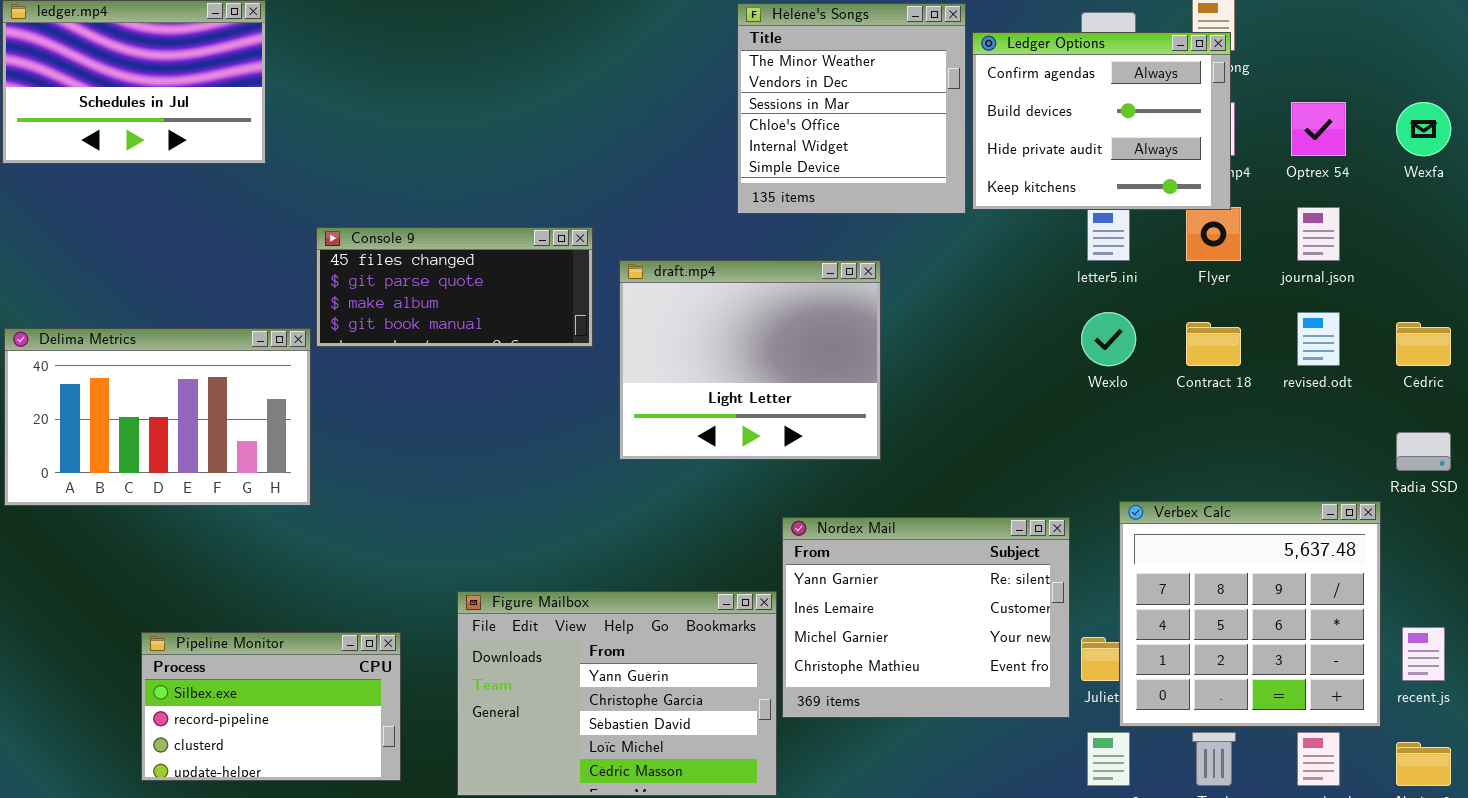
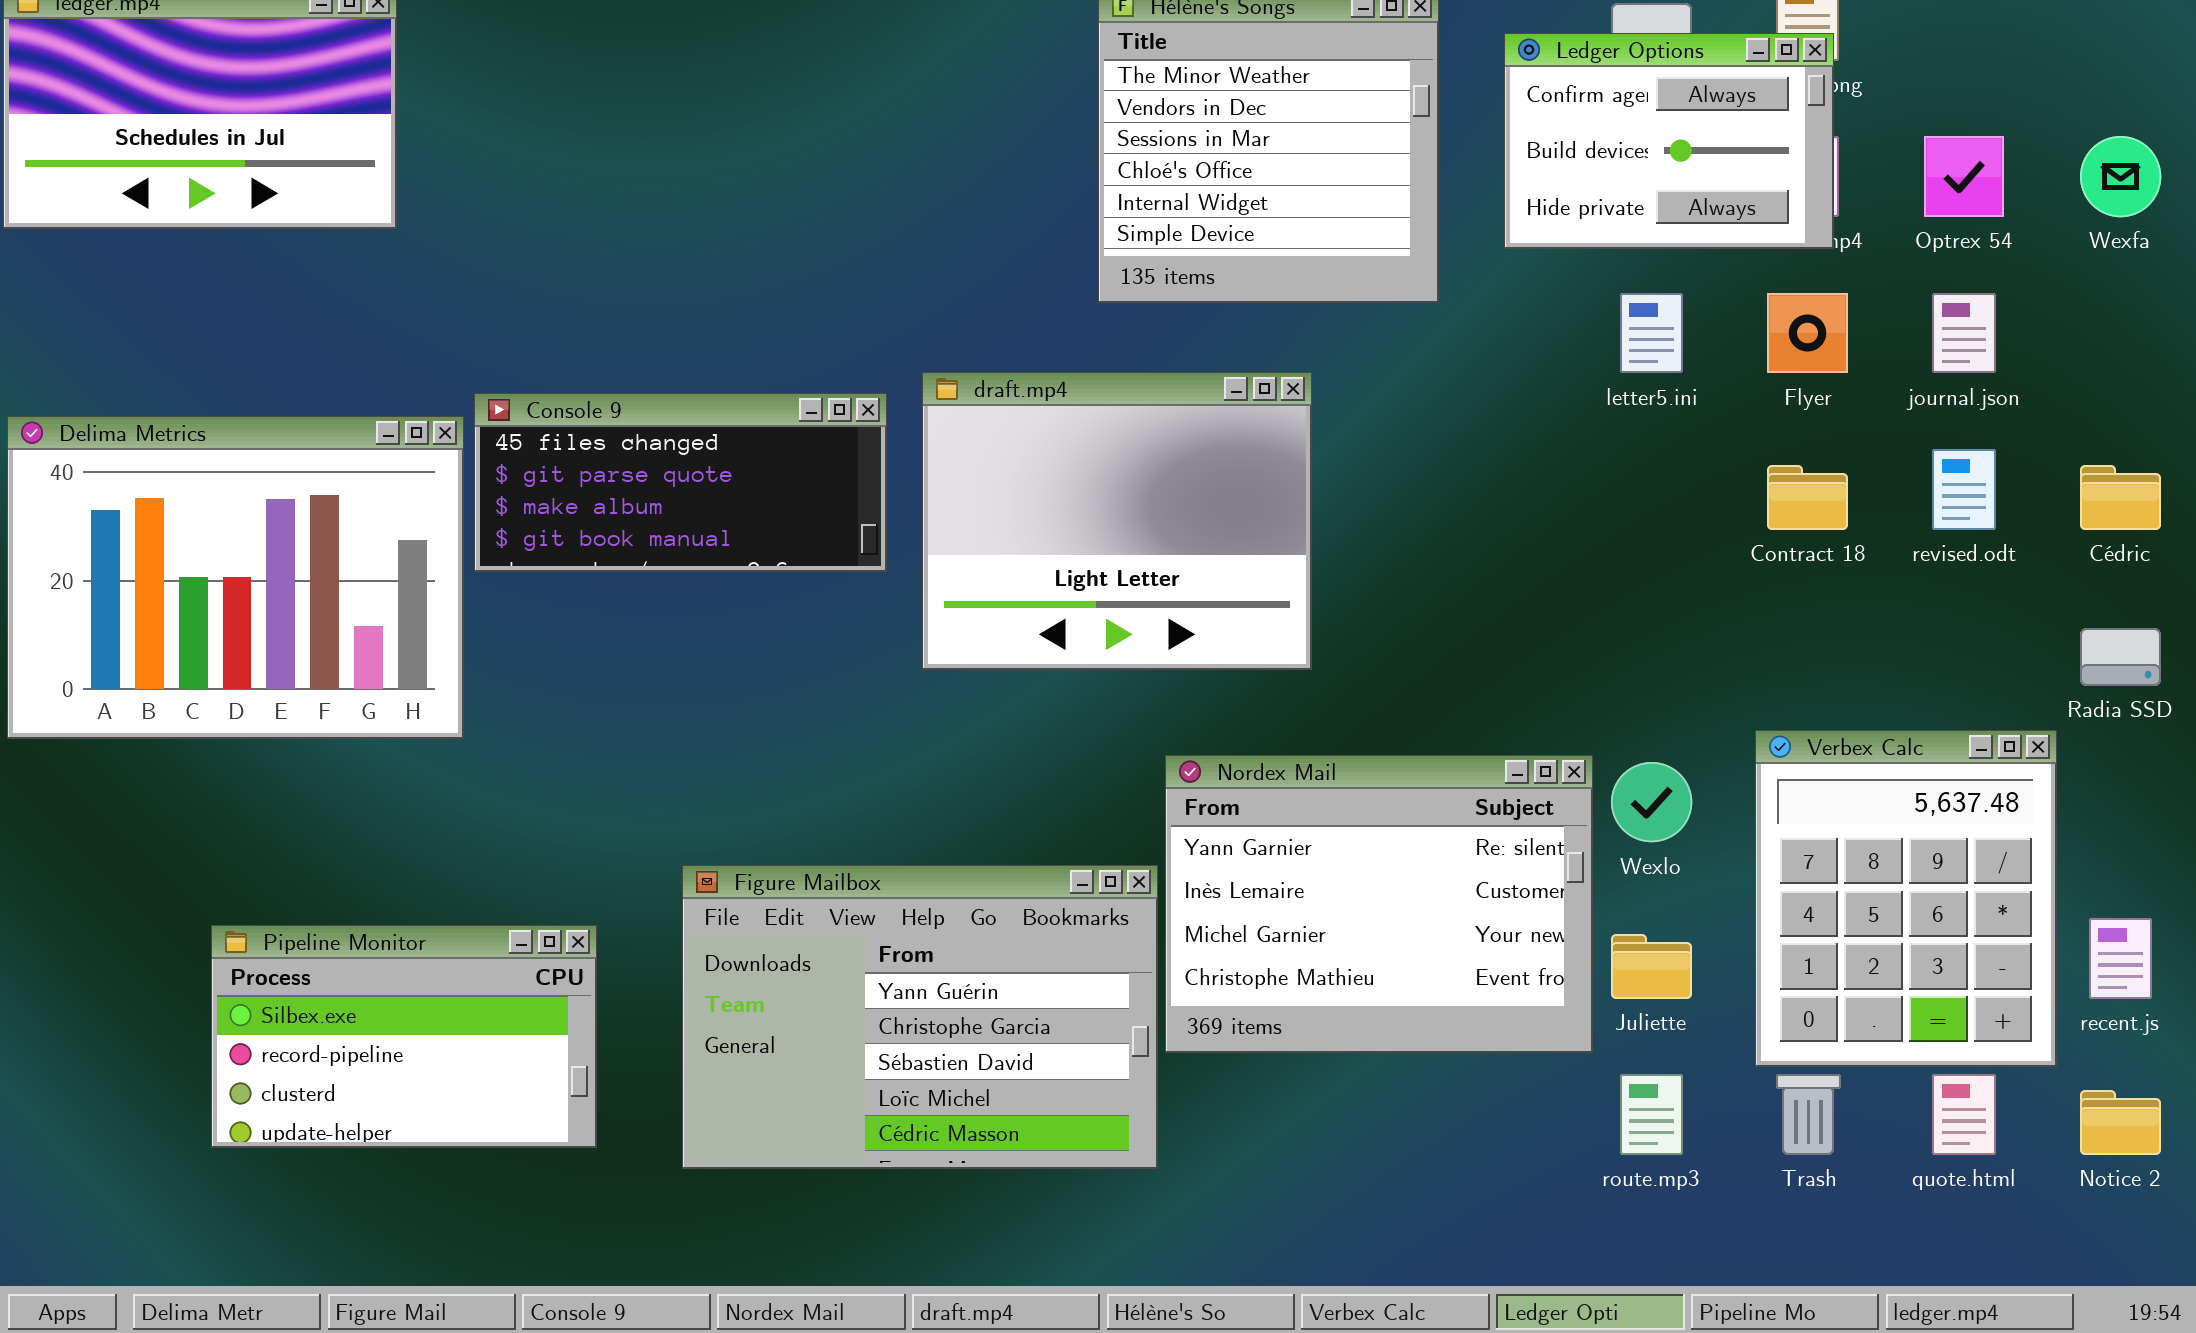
Ledger Options: [972,32,1231,210] -> [1504,33,1834,249], resized
Console 9: [316,227,593,347] -> [474,393,887,572], moved
Wexlo: [1081,312,1136,366] -> [1611,762,1692,842], moved
Delima Metrics: [4,328,311,506] -> [7,416,464,739], resized
Verbex Calc: [1119,501,1381,727] -> [1755,730,2057,1067], resized

